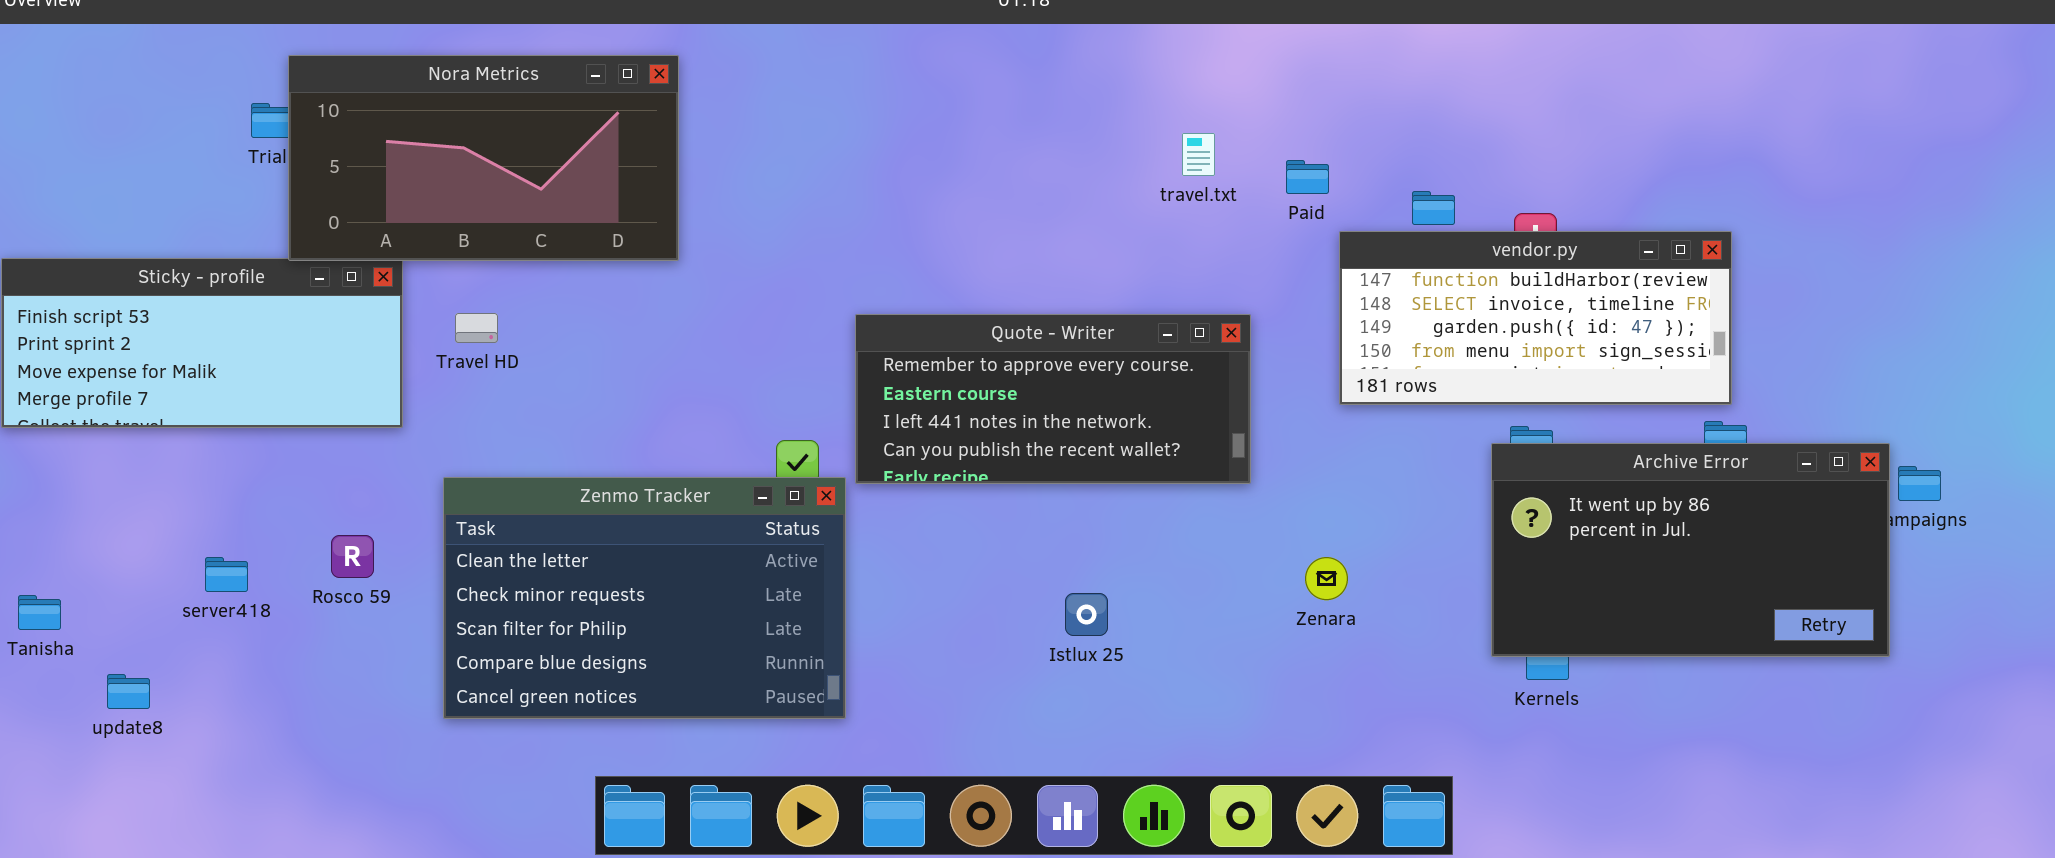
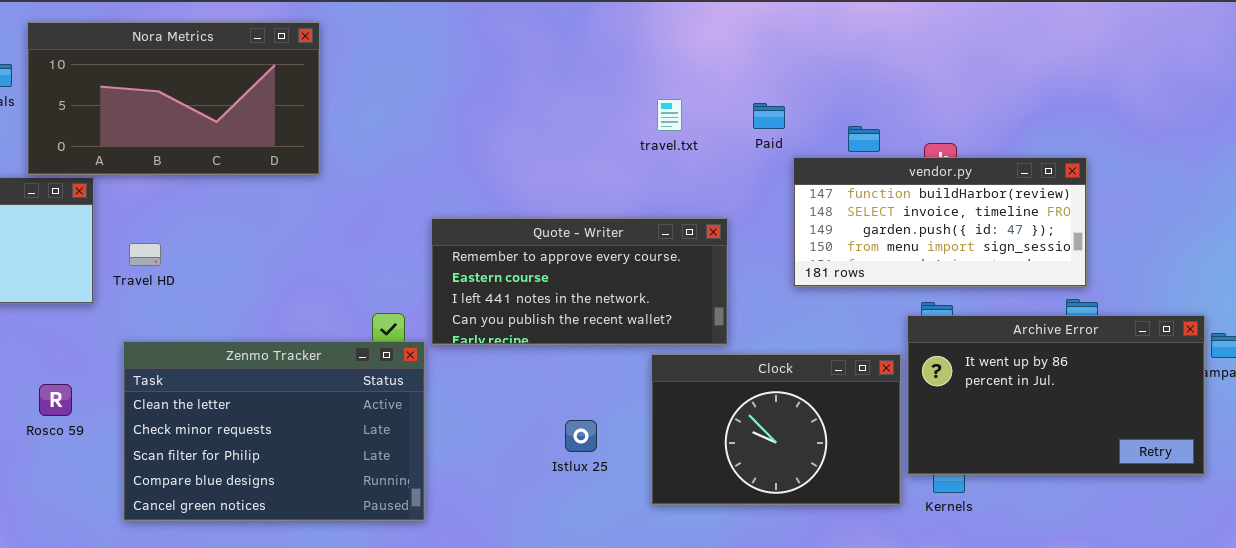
Nora Metrics: [288,55,679,261] -> [27,22,320,175], moved
travel.txt: [1182,133,1215,176] -> [657,99,682,131], moved
Travel HD: [455,313,498,343] -> [129,243,161,266], moved
Clock: none -> [651,354,901,505], opened
Istlux 25: [1065,593,1108,636] -> [565,420,597,452], moved

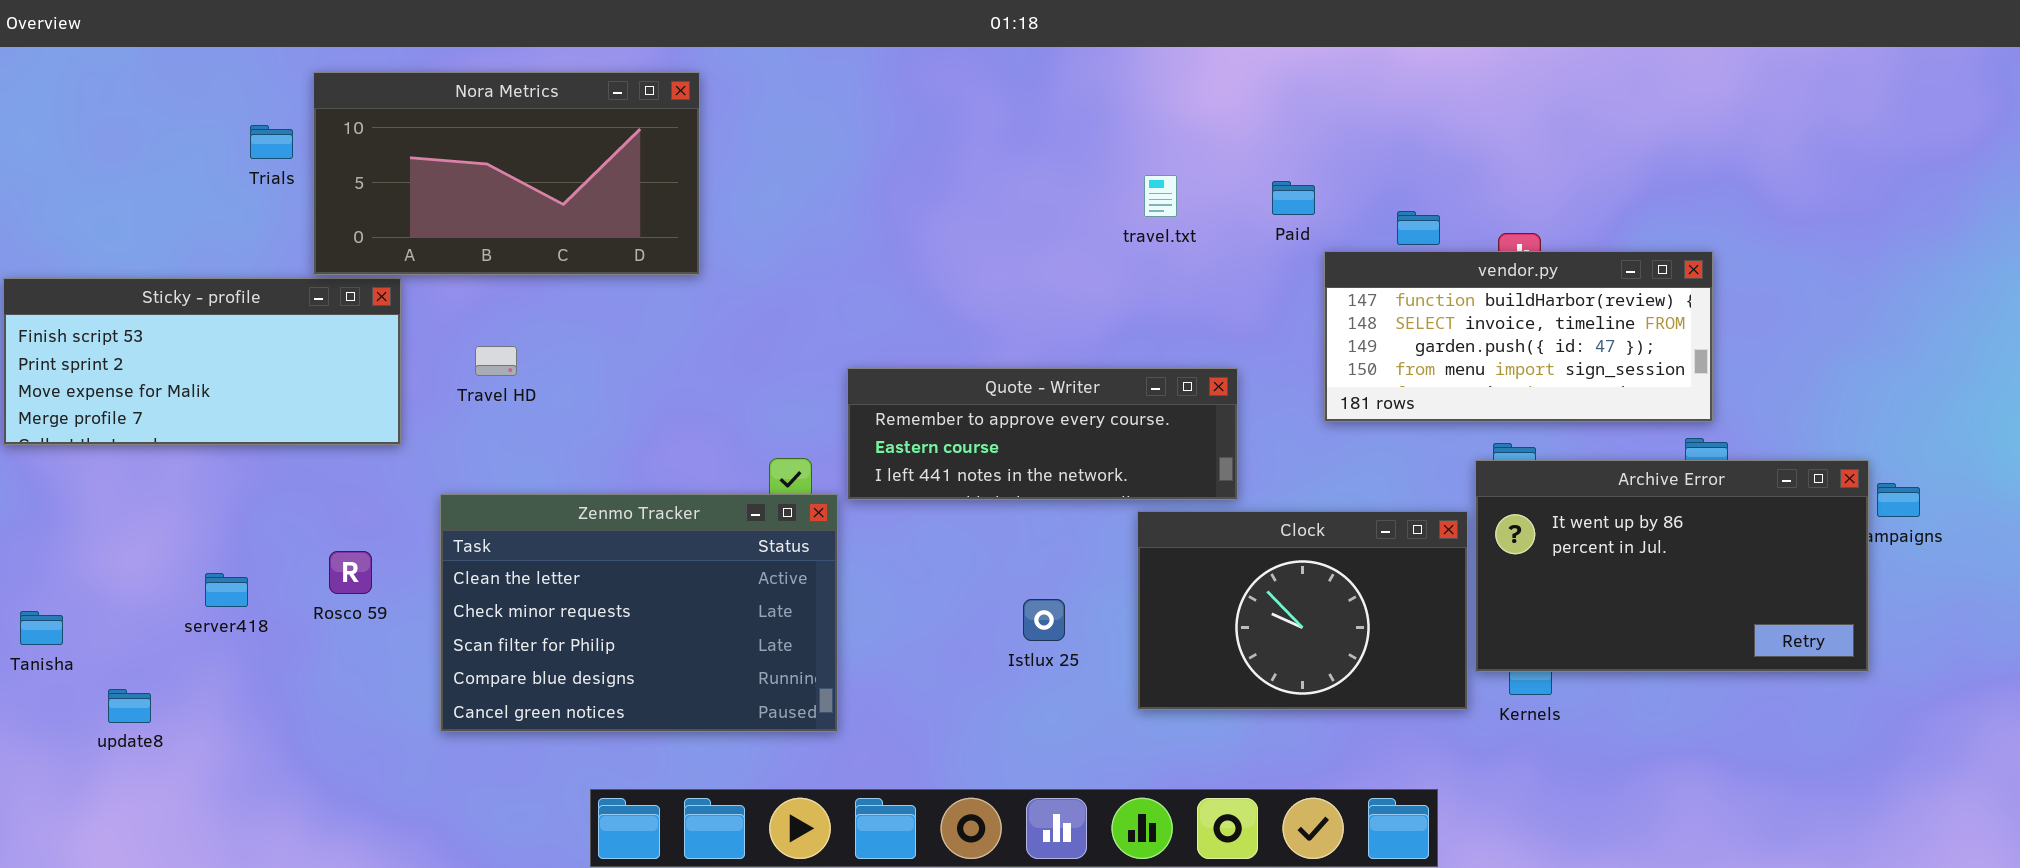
Quote - Writer: [431,218,728,345] -> [847,368,1238,500], resized
Travel HD: [129,243,161,266] -> [475,346,517,376], moved

